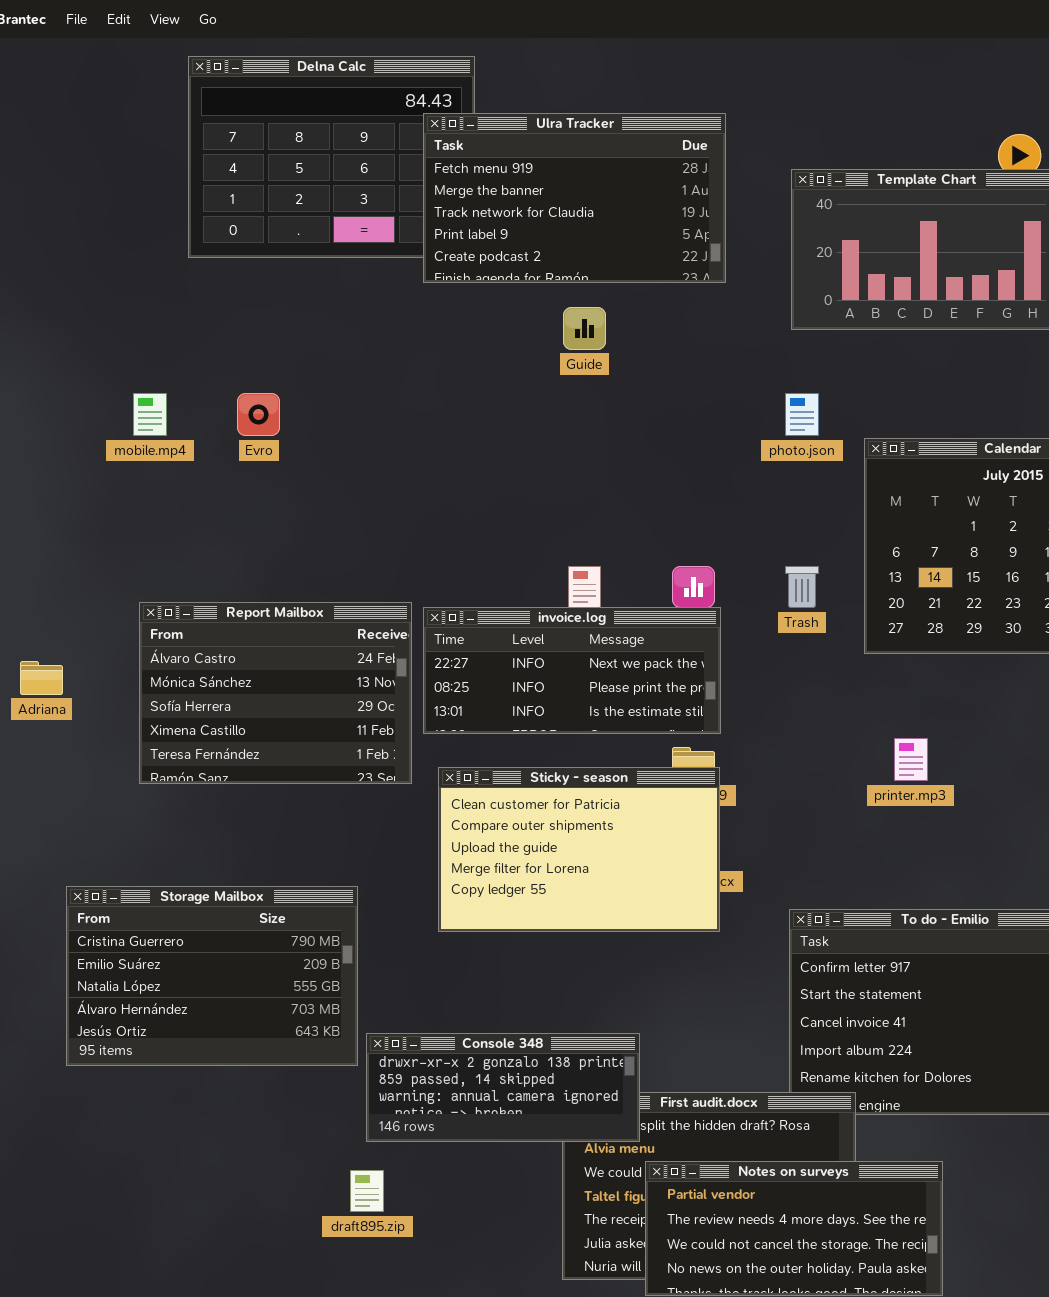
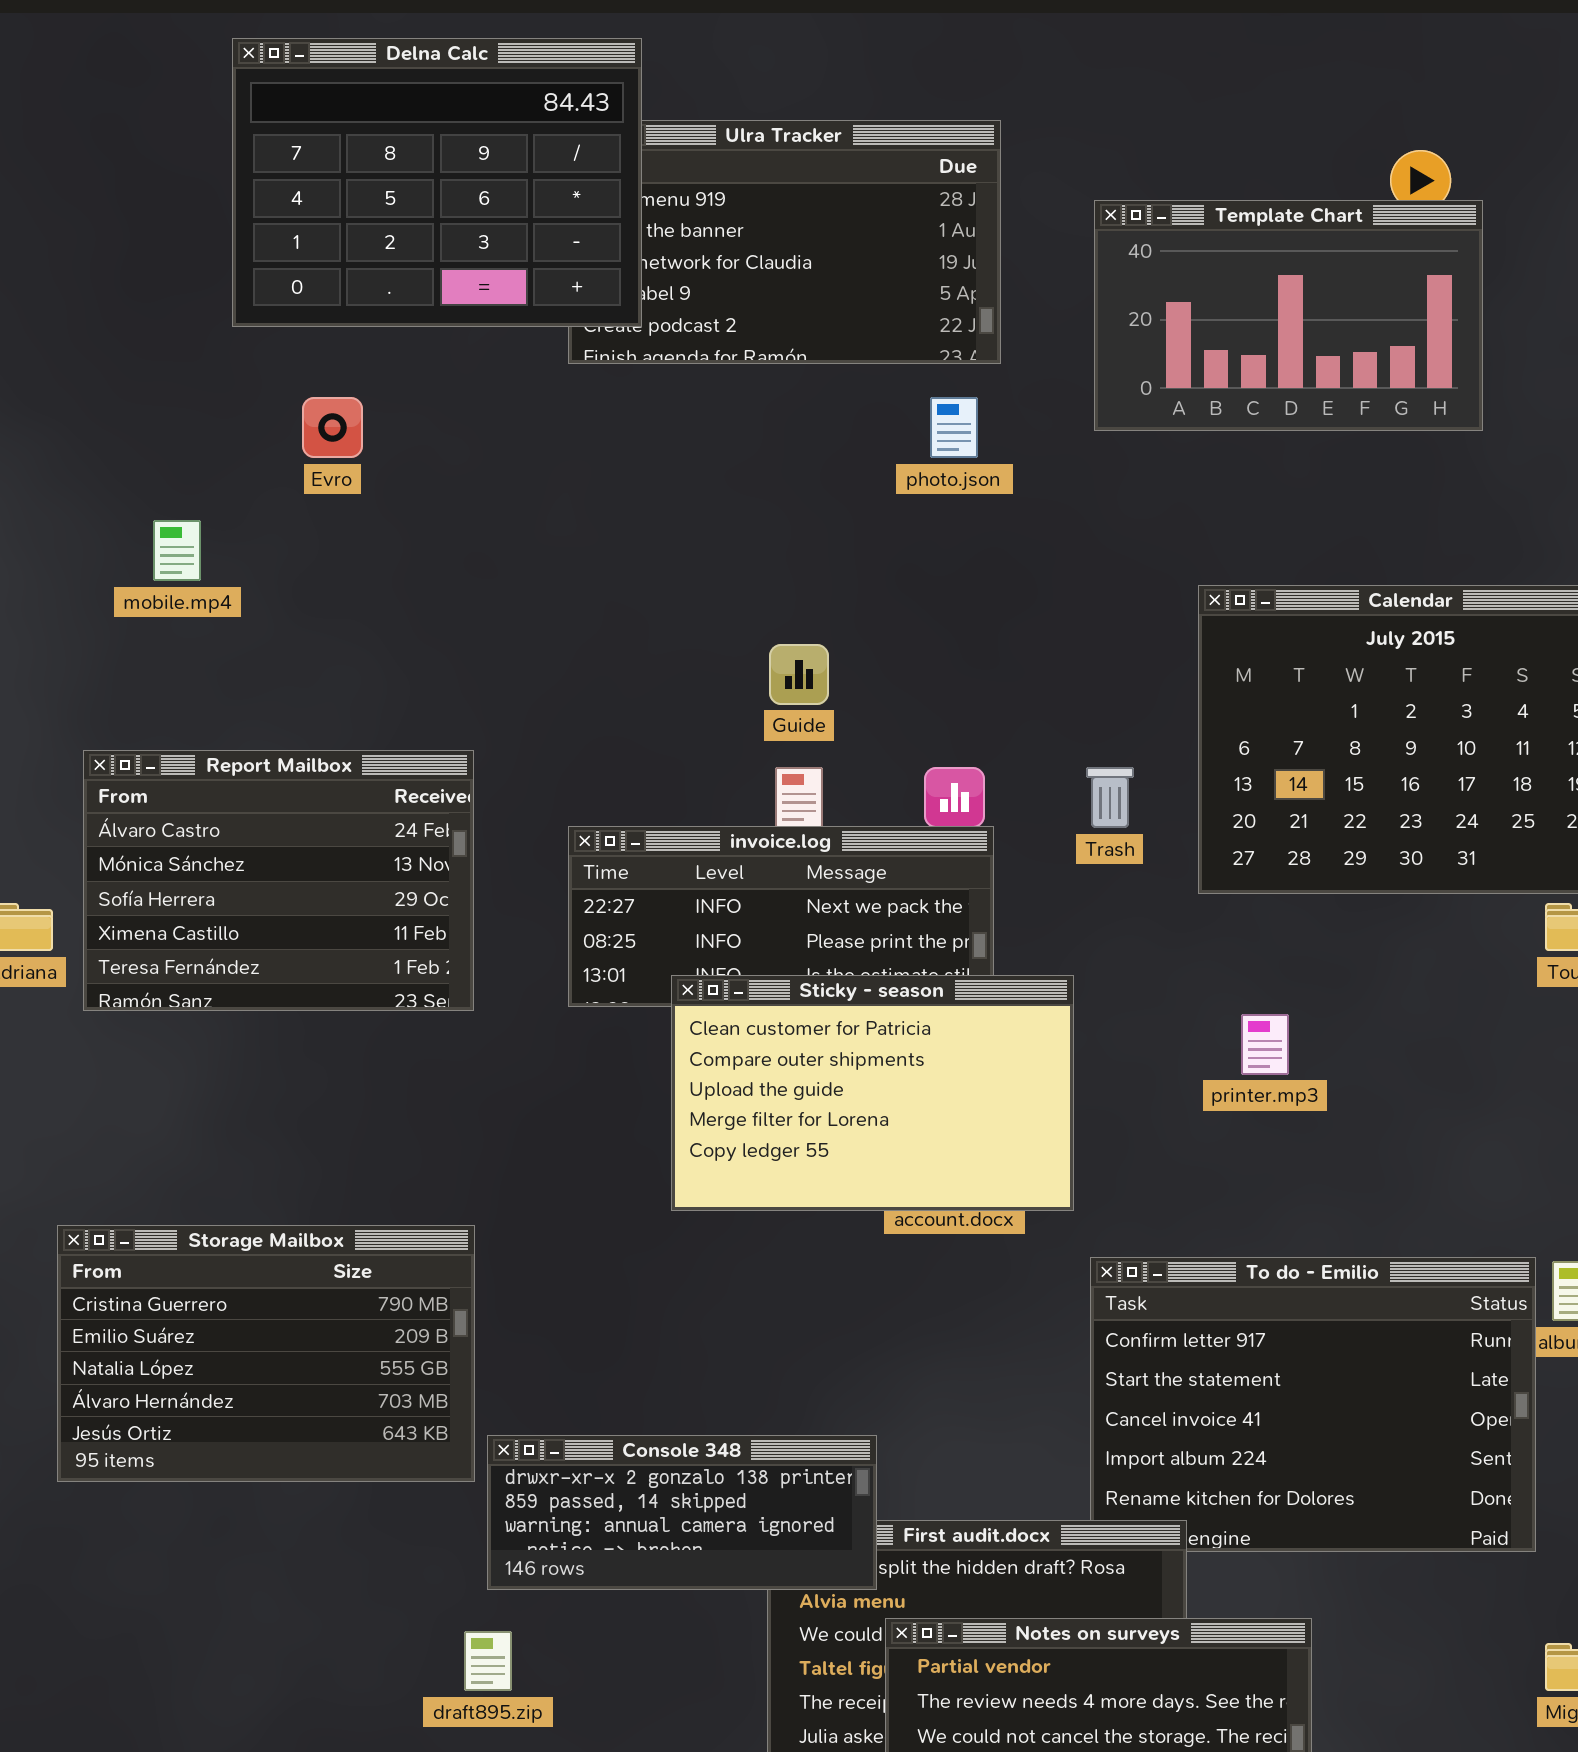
Delna Calc: [188,56,475,258] -> [232,38,642,327], raised
Guide: [563,307,606,350] -> [769,644,829,705], moved
Evro: [237,393,280,436] -> [302,397,363,458], moved
photo.json: [785,393,819,436] -> [930,397,978,458], moved
Report Mailbox: [139,602,412,784] -> [83,750,474,1011], moved
Sticky - season: [438,767,720,932] -> [671,975,1074,1211], moved

